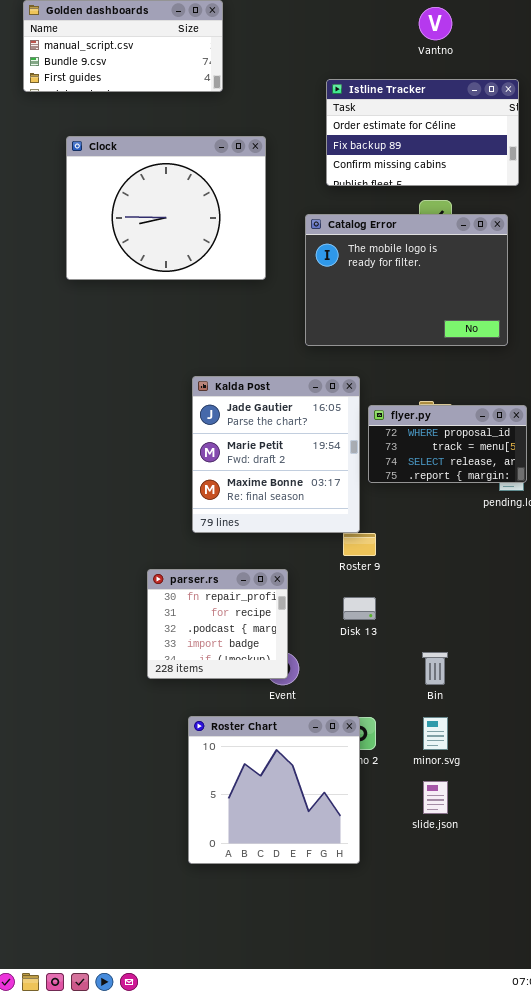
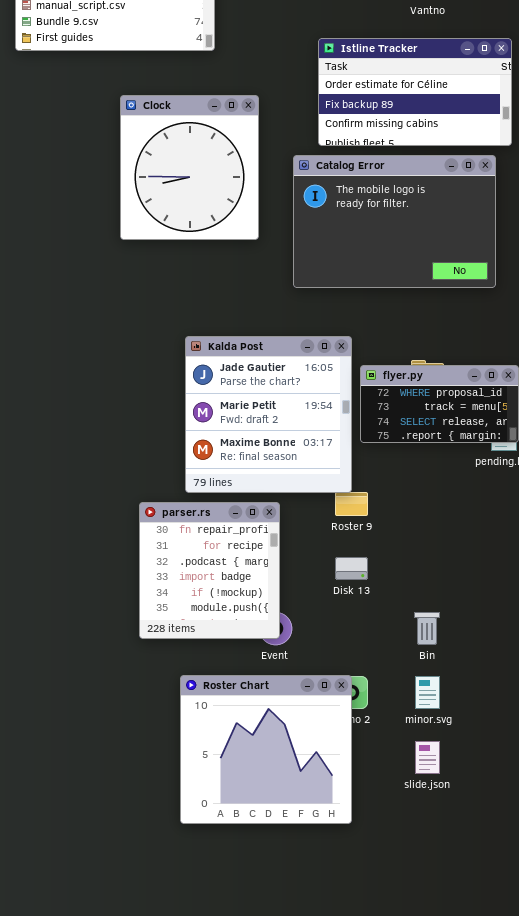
Clock: [66,136,266,280] -> [120,95,259,240], resized
Catalog Error: [305,214,508,346] -> [293,155,496,288], moved
parser.rs: [147,569,288,679] -> [139,502,280,639], resized

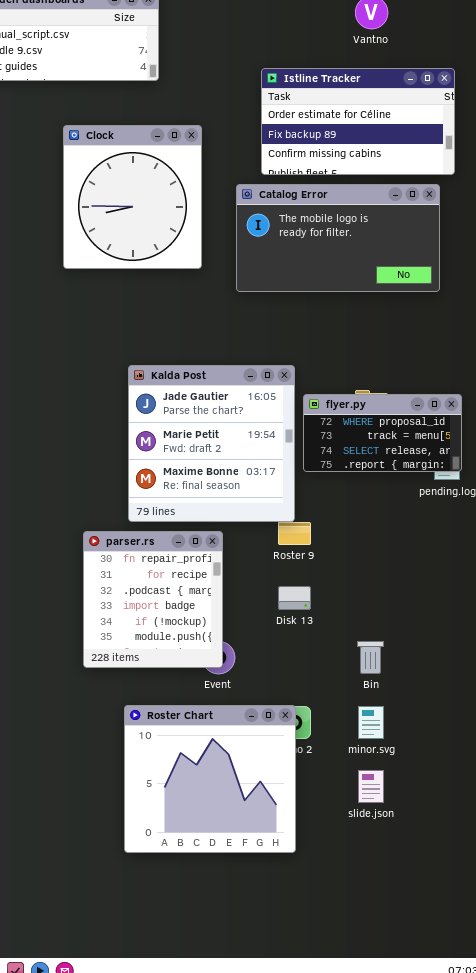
Catalog Error: [293,155,496,288] -> [236,184,440,292], resized

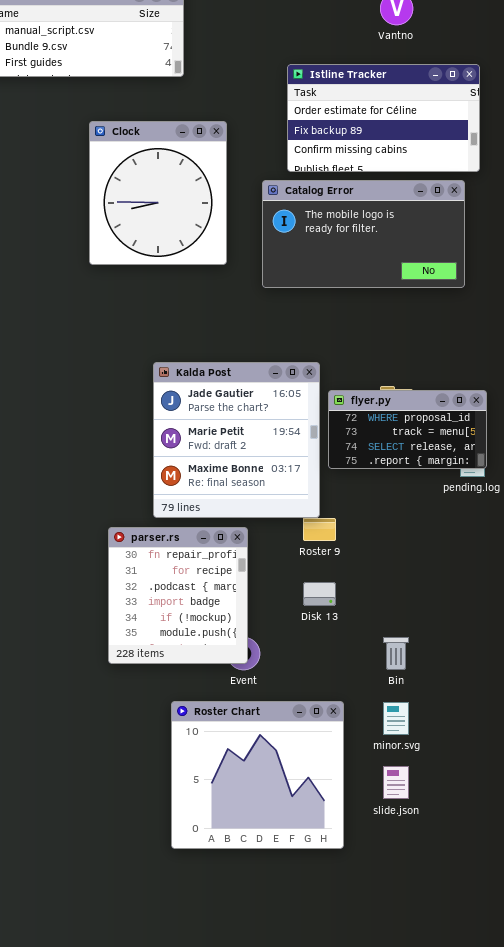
Roster Chart: [124,705,296,853] -> [171,701,344,849], moved

